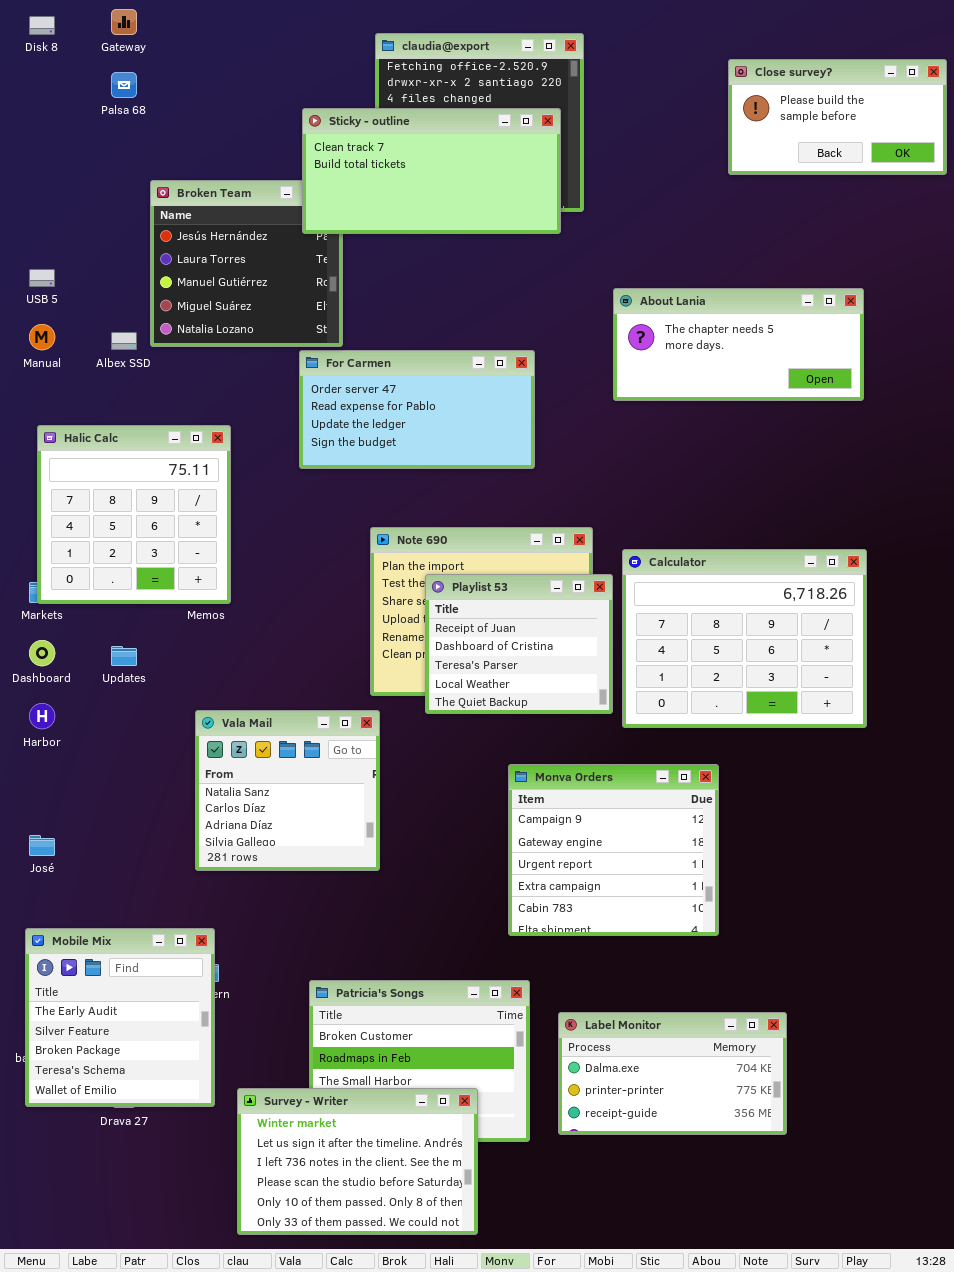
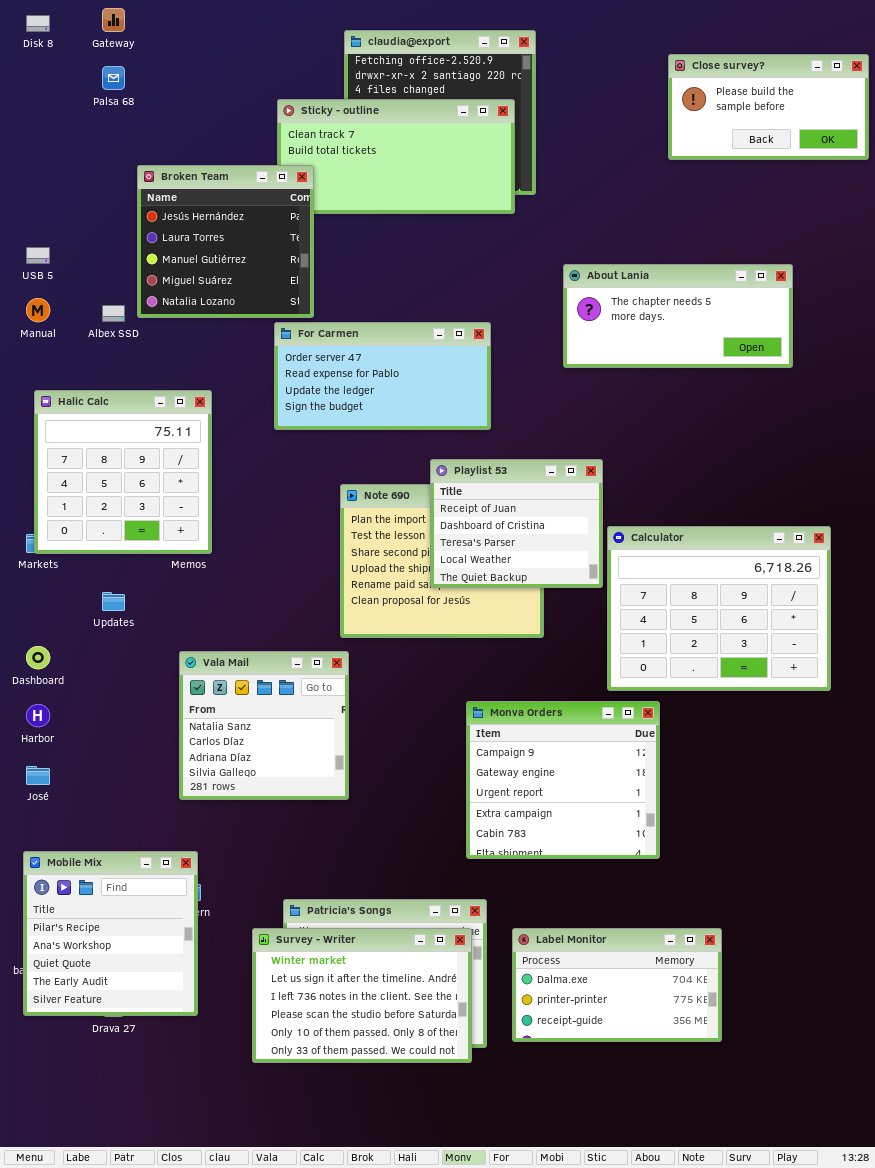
Broken Team: [150,180,343,347] -> [137,165,314,318], raised
Calculator: [622,549,867,728] -> [607,526,831,691], moved
Playlist 53: [425,574,613,714] -> [430,459,603,588], moved
Dashboard: [29,640,55,666] -> [26,646,50,669], moved
Harbor: [29,703,55,729] -> [26,704,50,727], moved
Mobile Mix: [25,928,215,1107] -> [23,851,198,1016], scrolled up 3 rows
Survey - Writer: [237,1088,478,1235] -> [252,928,472,1063], moved

